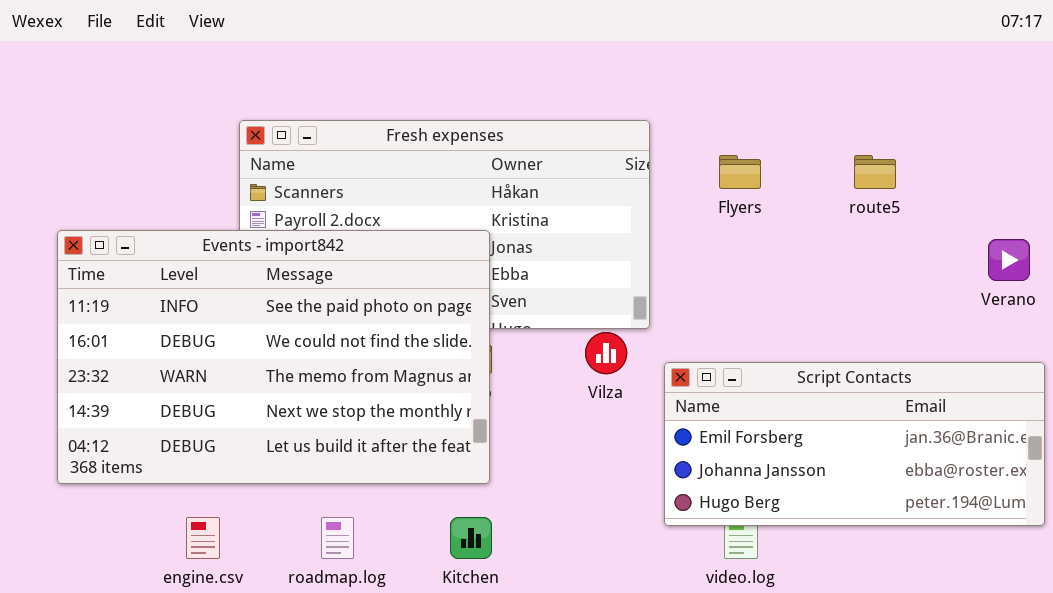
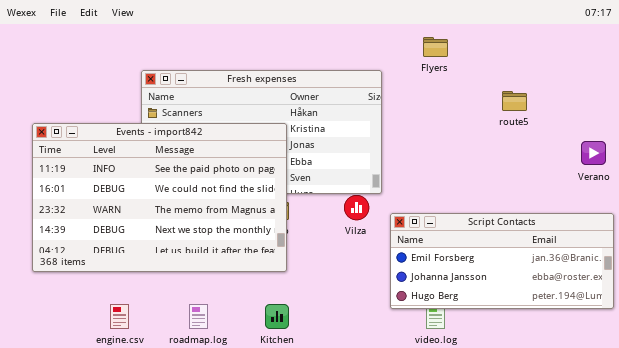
Flyers: [719,155,761,189] -> [423,37,448,57], moved
Events - import842: [57,230,490,484] -> [32,123,287,272], moved

